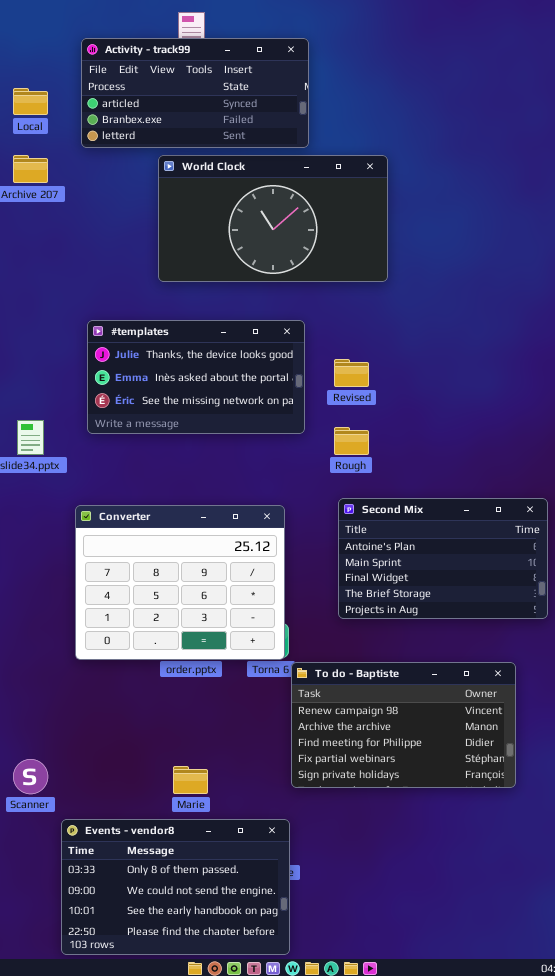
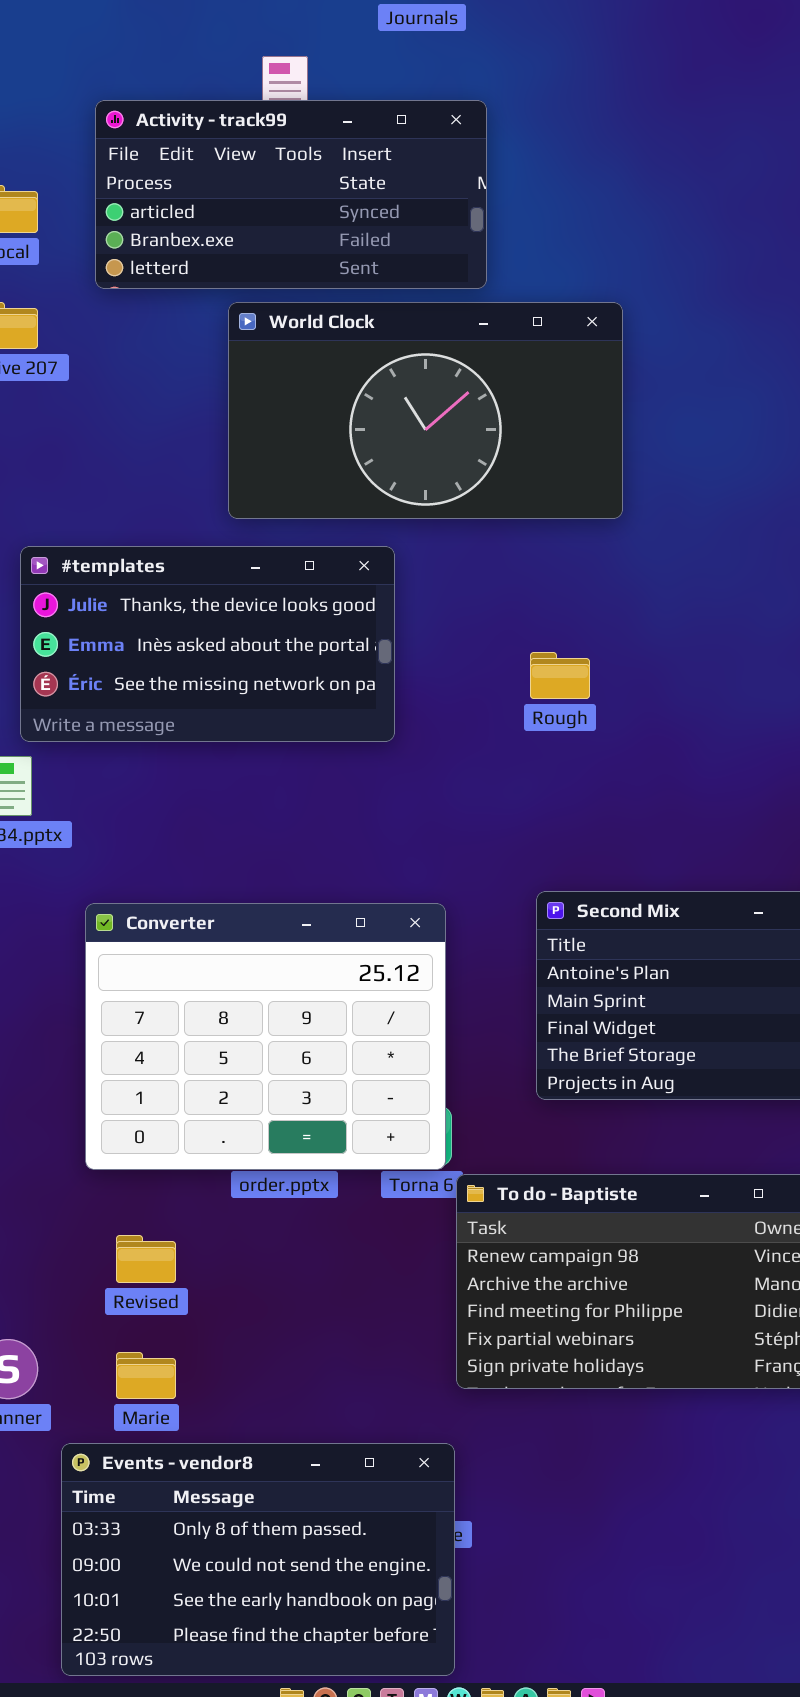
#templates: [87,320,305,434] -> [20,546,395,742], moved
Revised: [334,359,369,387] -> [116,1235,176,1283], moved
Rough: [334,427,369,455] -> [530,652,590,699], moved
Marie: [173,766,208,794] -> [116,1352,176,1399], moved

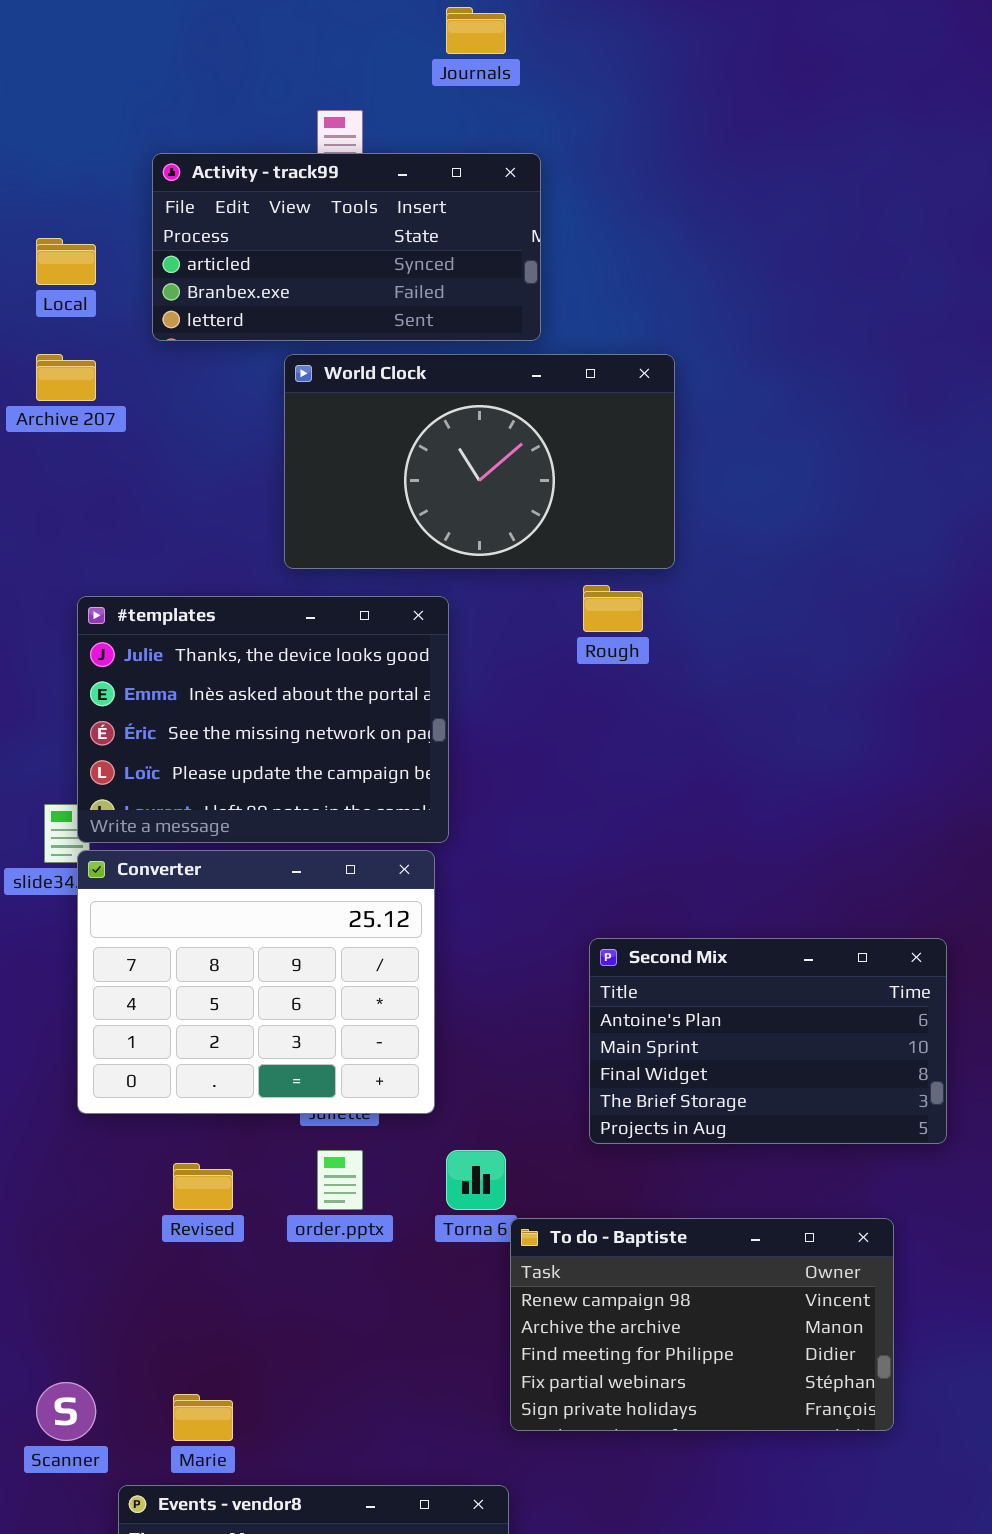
#templates: [20,546,395,742] -> [77,596,449,843], resized
Rough: [530,652,590,699] -> [583,585,643,632], moved
Converter: [85,903,446,1170] -> [77,850,435,1114], moved
Revised: [116,1235,176,1283] -> [173,1163,233,1210], moved

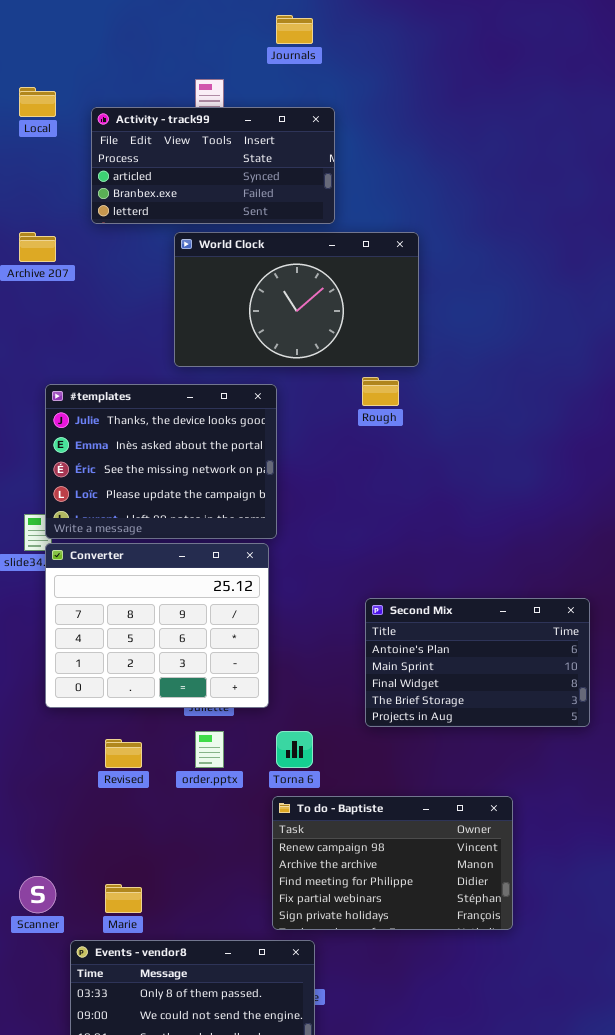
Local: [36,238,96,285] -> [19,87,56,117], moved
To do - Baptiste: [510,1218,894,1431] -> [272,796,513,930], moved

